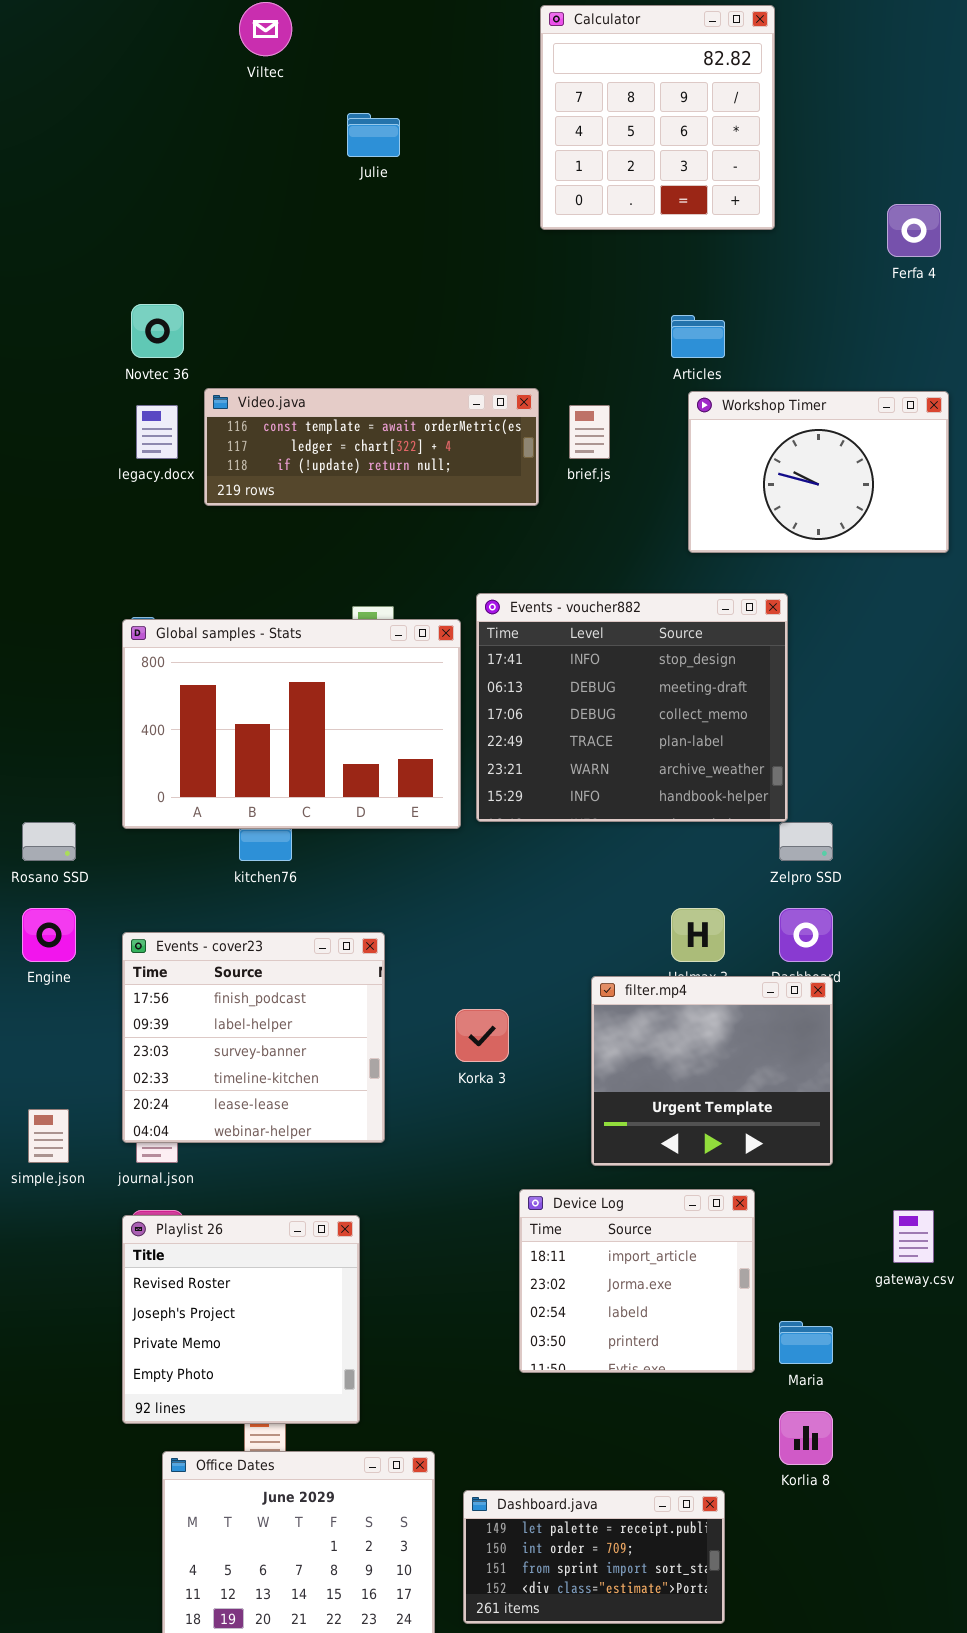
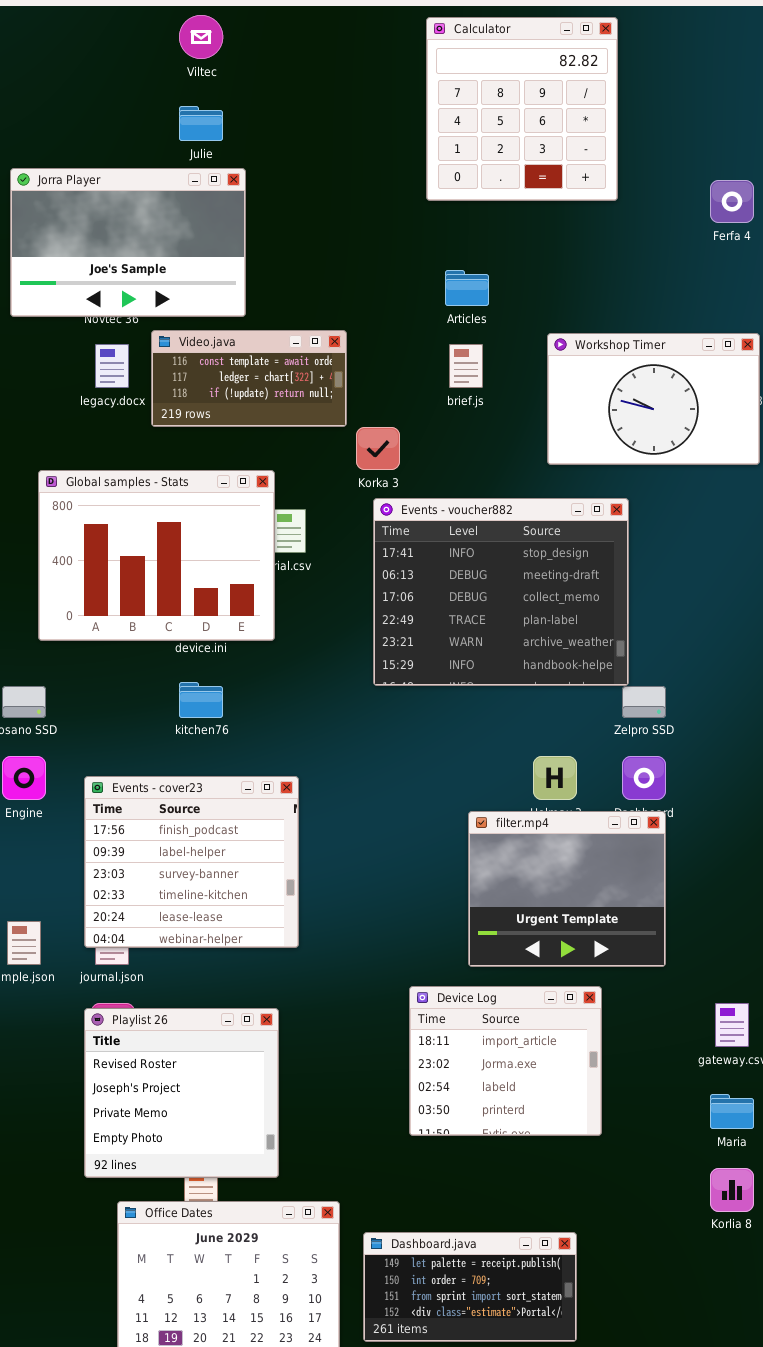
Julie: [347,113,400,157] -> [179,106,223,141], moved
Jorra Player: none -> [10,168,246,317], opened
Articles: [671,315,725,358] -> [445,270,489,306], moved
Video.java: [204,388,539,506] -> [151,330,347,427], resized
Global samples - Stats: [122,619,461,829] -> [38,470,275,641], moved, resized
Korka 3: [455,1009,509,1062] -> [356,427,400,470], moved
Maria: [779,1321,833,1364] -> [710,1094,754,1129], moved
Korlia 8: [779,1411,833,1465] -> [710,1168,754,1212], moved

